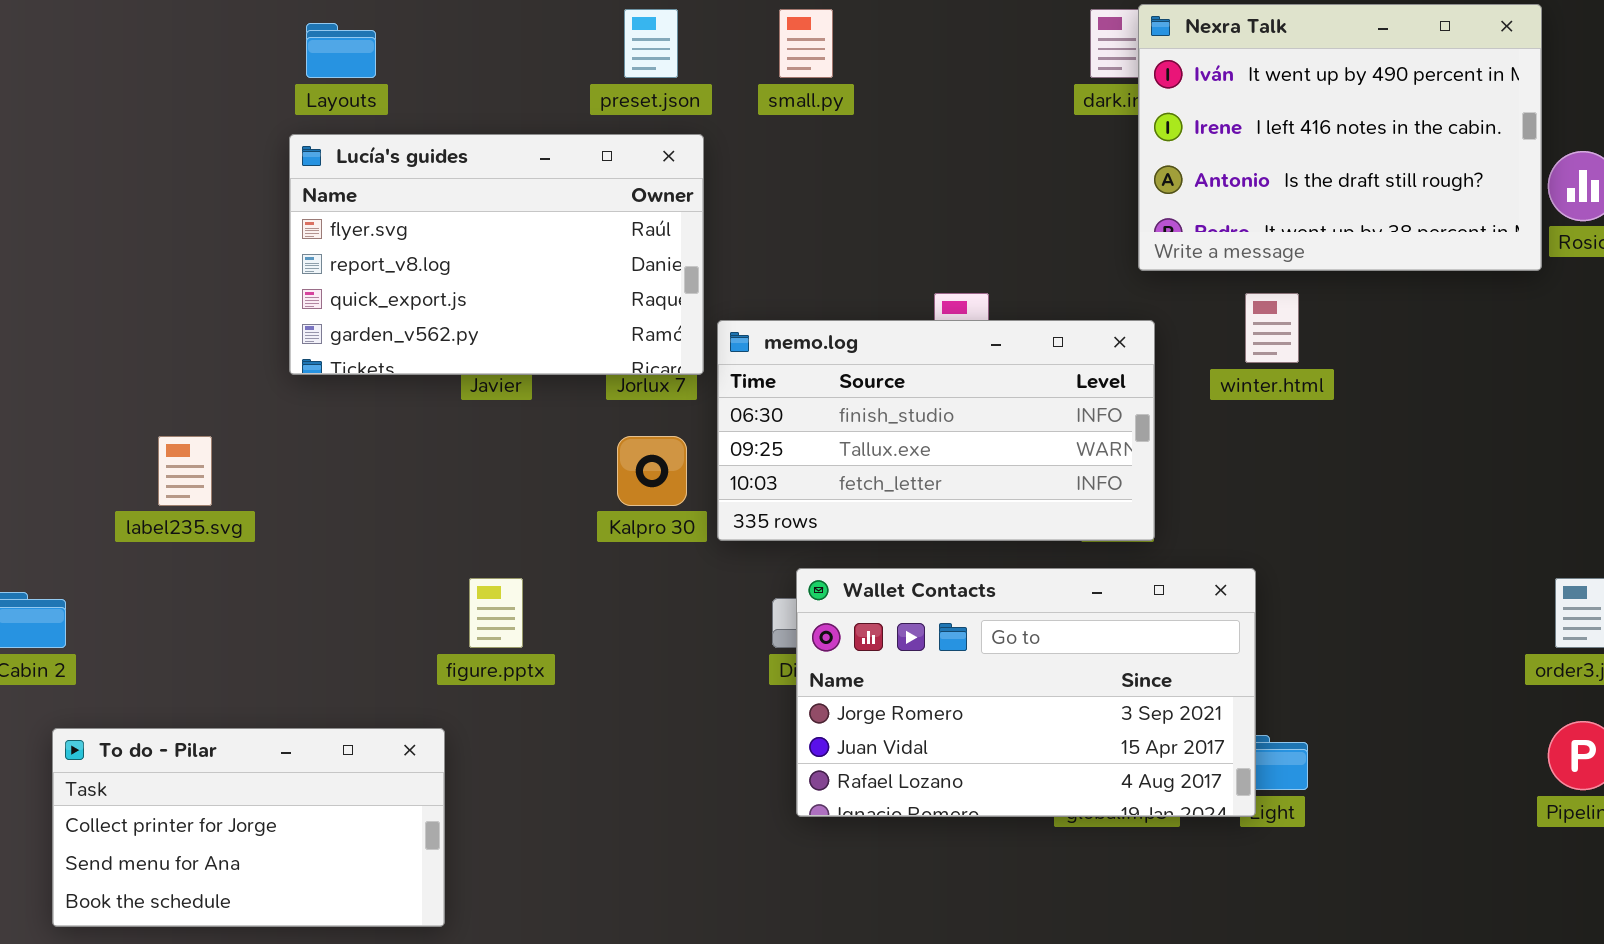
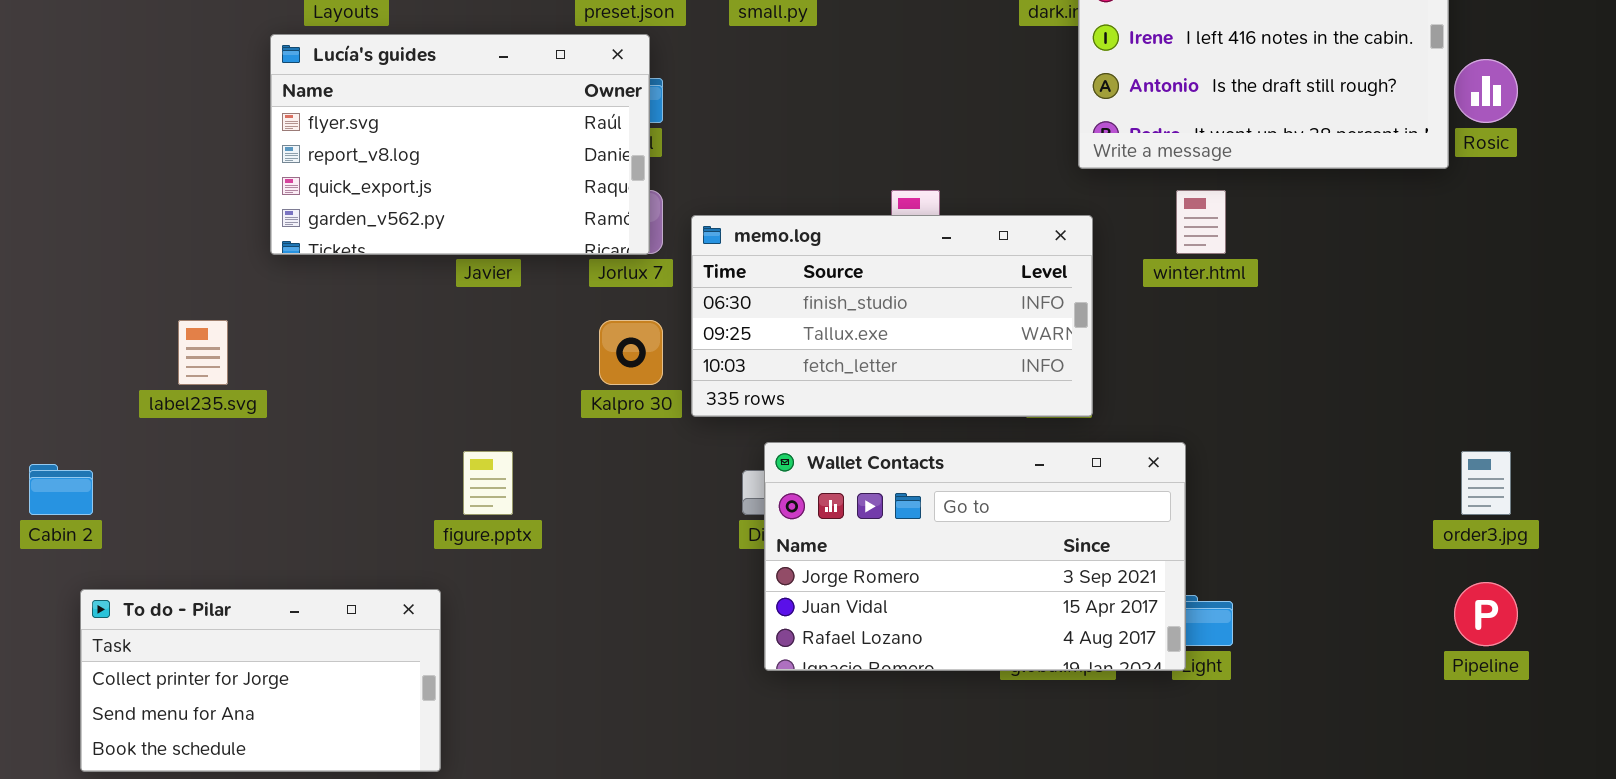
Lucía's guides: [289,134,704,375] -> [270,34,650,255], moved

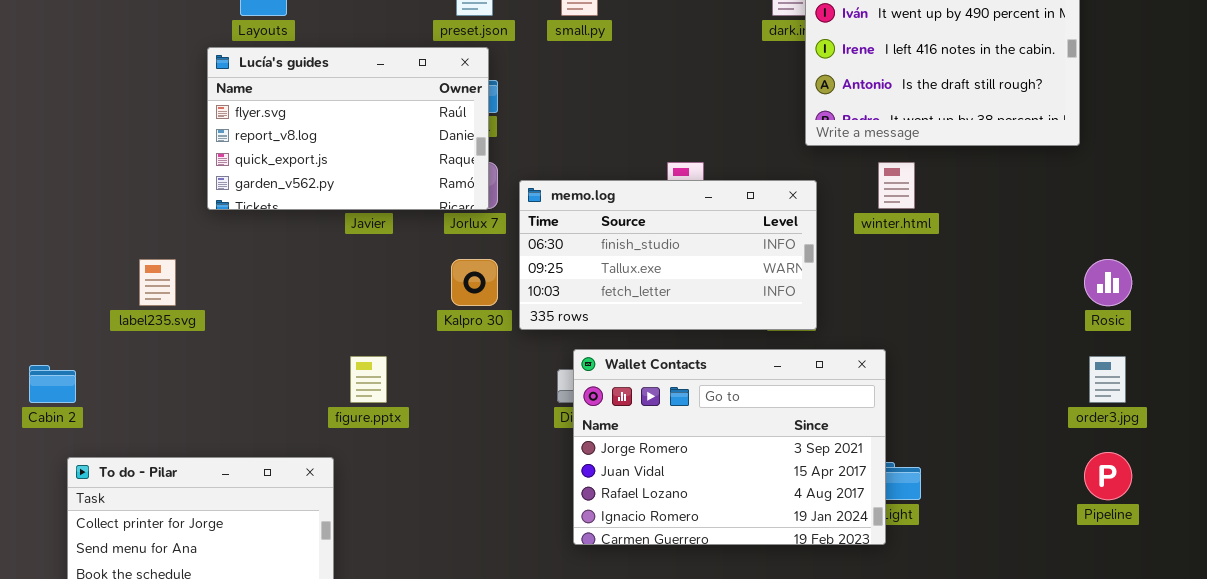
Rosic: [1454,59,1518,123] -> [1084,259,1132,306], moved
Wallet Contacts: [764,442,1186,671] -> [573,349,886,545], resized

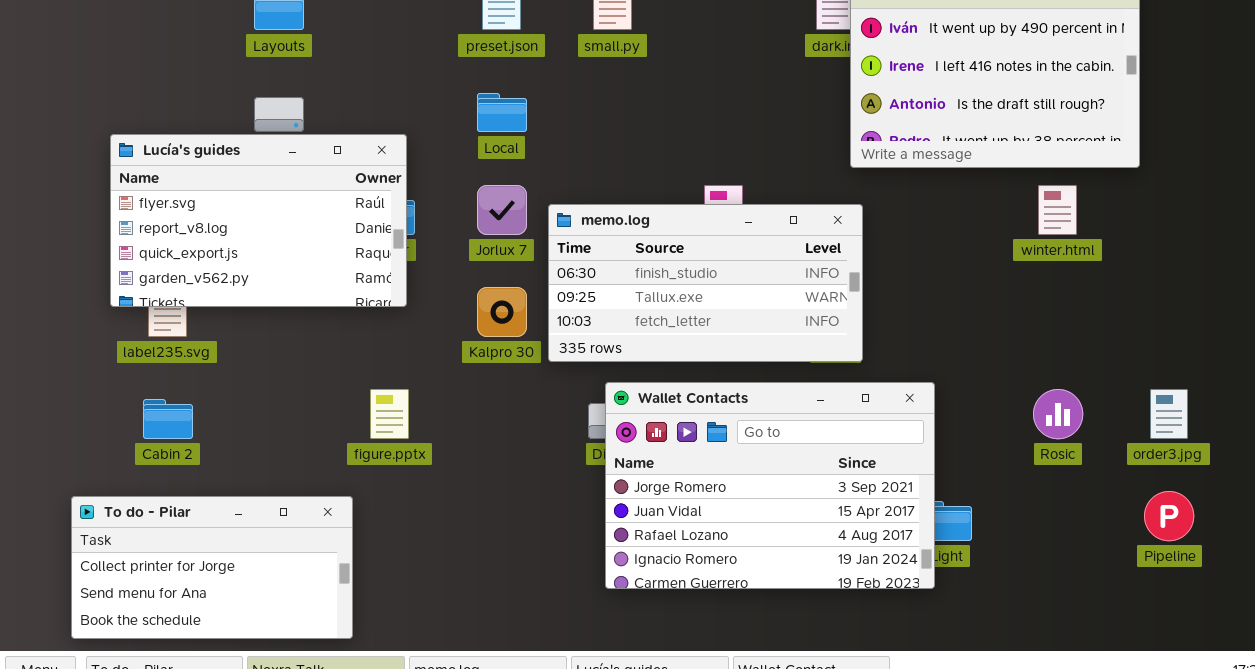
Lucía's guides: [207,47,489,210] -> [110,134,407,307], moved
winter.html: [878,162,915,209] -> [1038,185,1077,235], moved
Rosic: [1084,259,1132,306] -> [1033,389,1083,439], moved
Cabin 2: [29,365,76,403] -> [143,399,193,439], moved

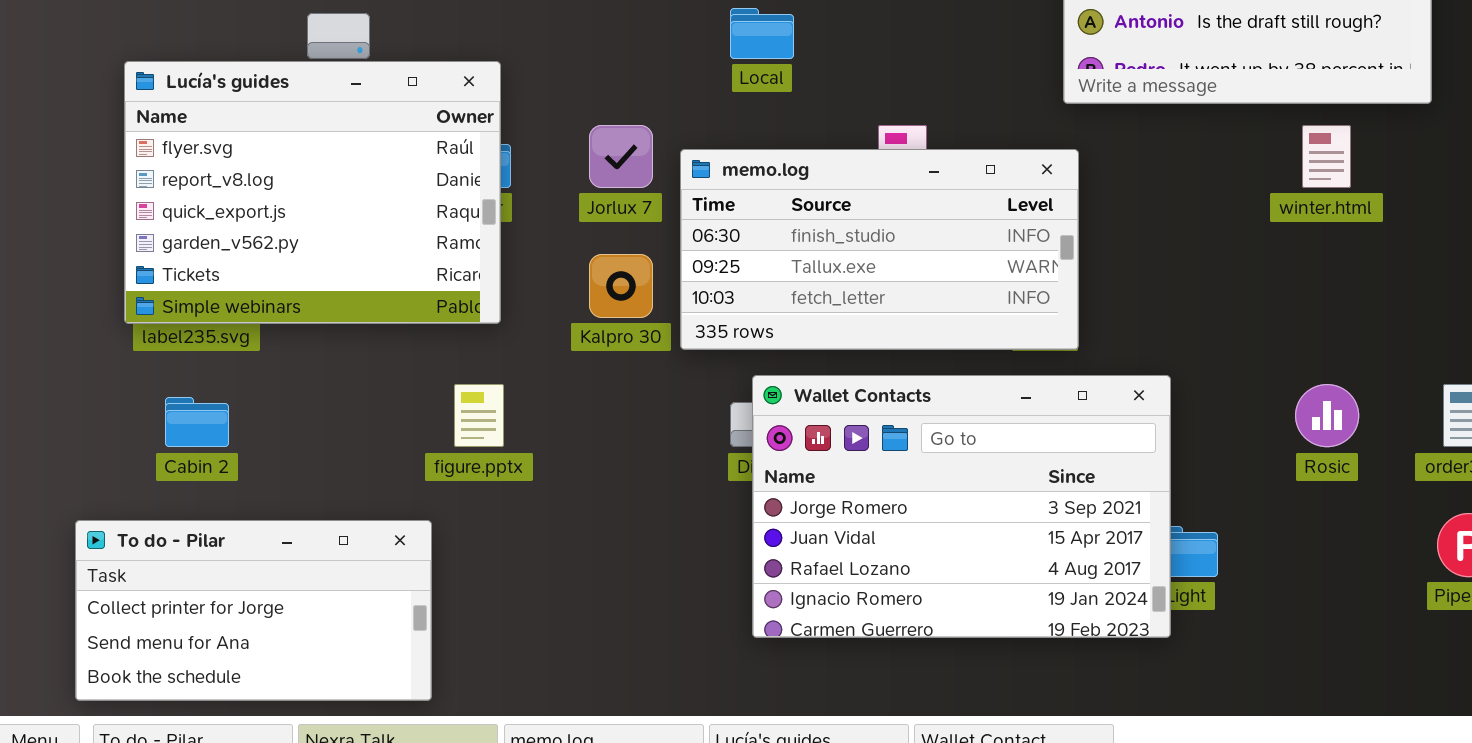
Local: [477,93,527,132] -> [730,8,794,59], moved
Lucía's guides: [110,134,407,307] -> [124,61,501,324], resized

